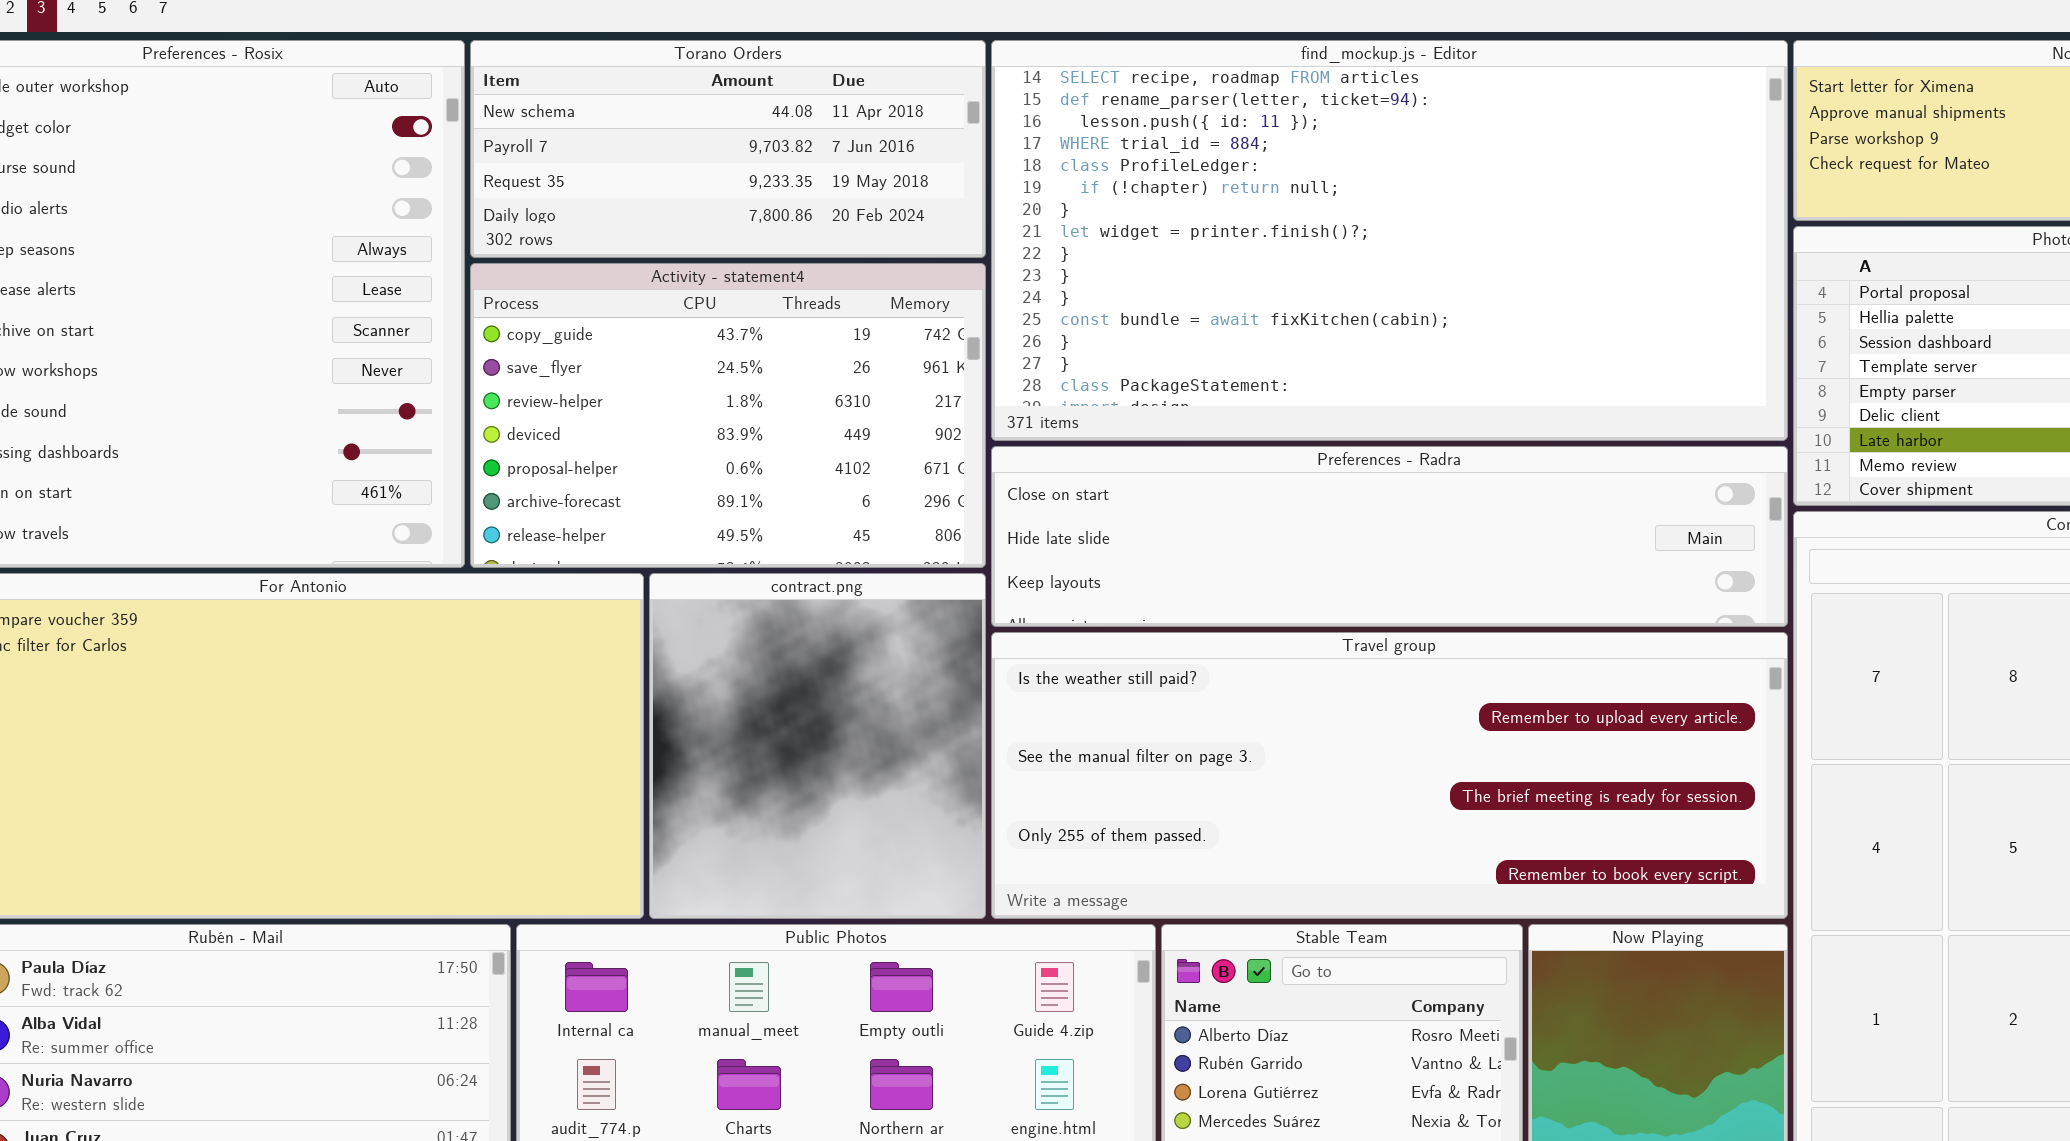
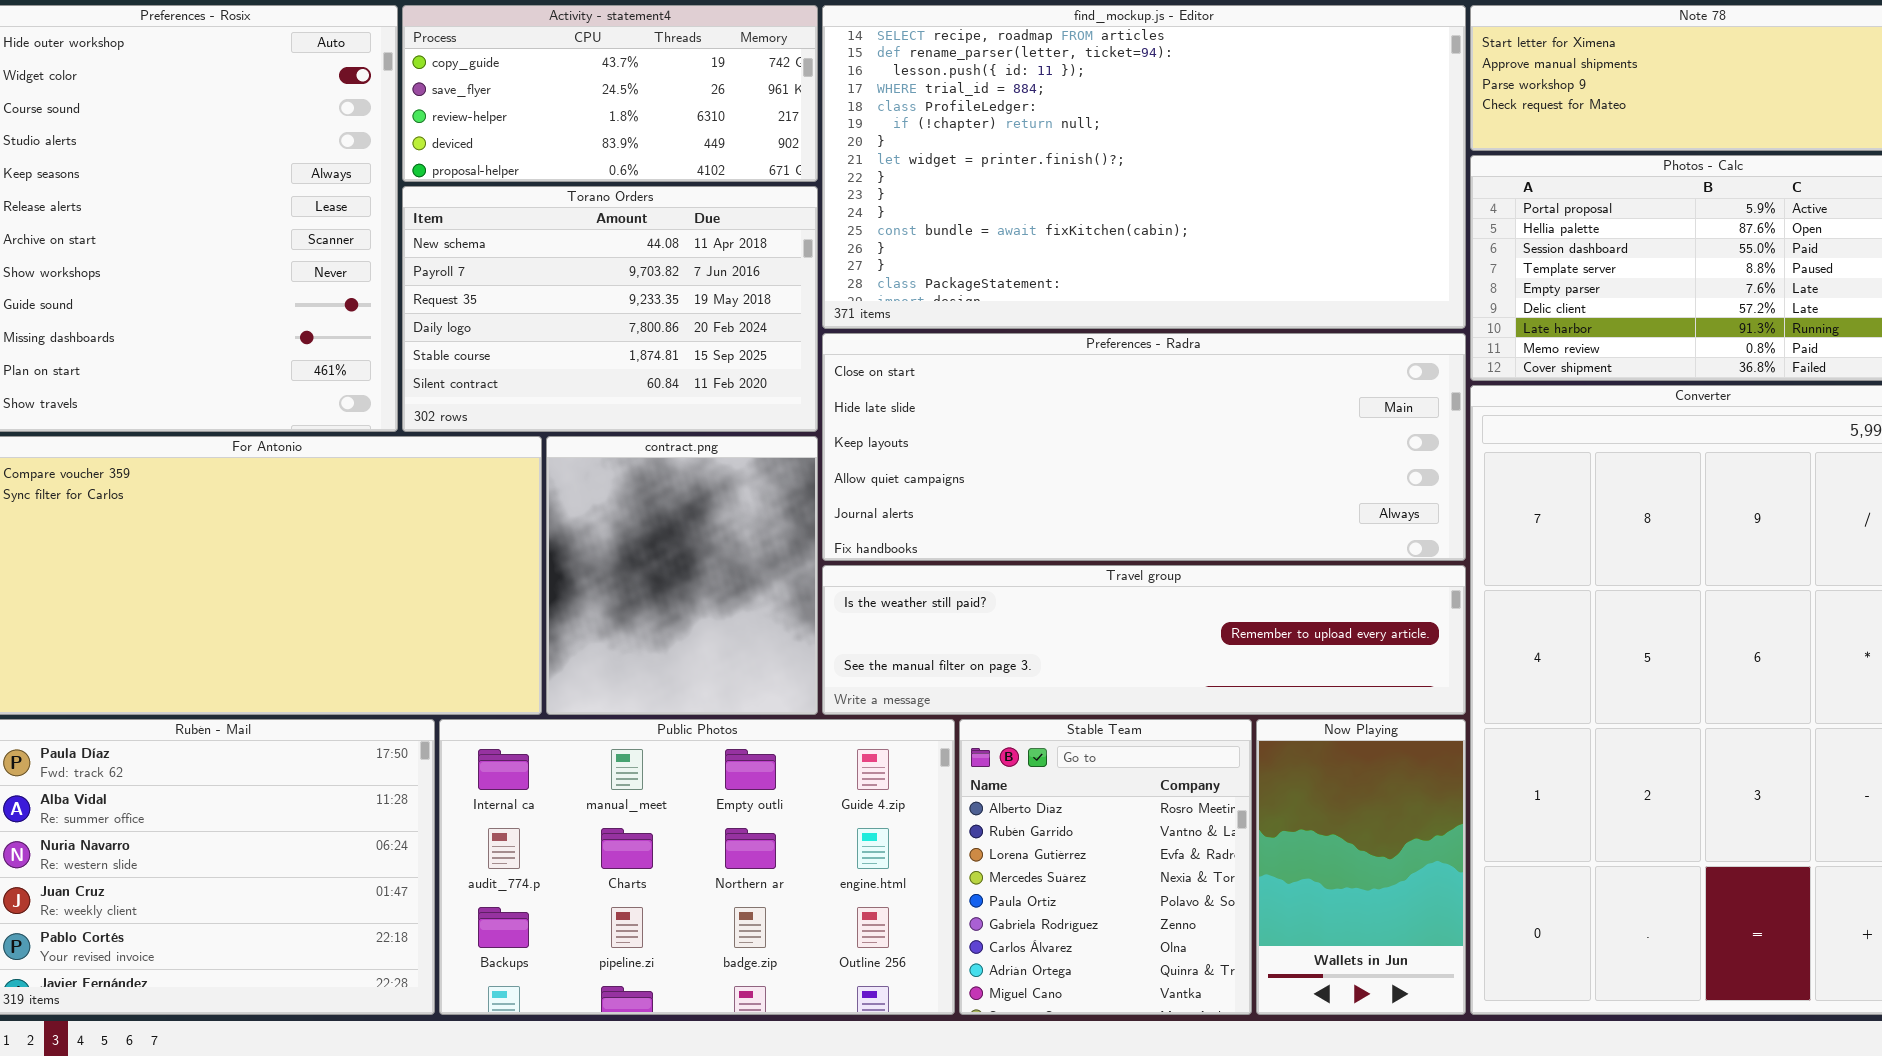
Torano Orders: [470,40,986,258] -> [402,186,818,432], moved, resized
Activity - statement4: [470,263,986,568] -> [402,5,818,182], moved, resized
Preferences - Radra: [991,446,1788,627] -> [822,333,1466,561], resized
Travel group: [991,632,1788,919] -> [822,565,1466,715], resized

